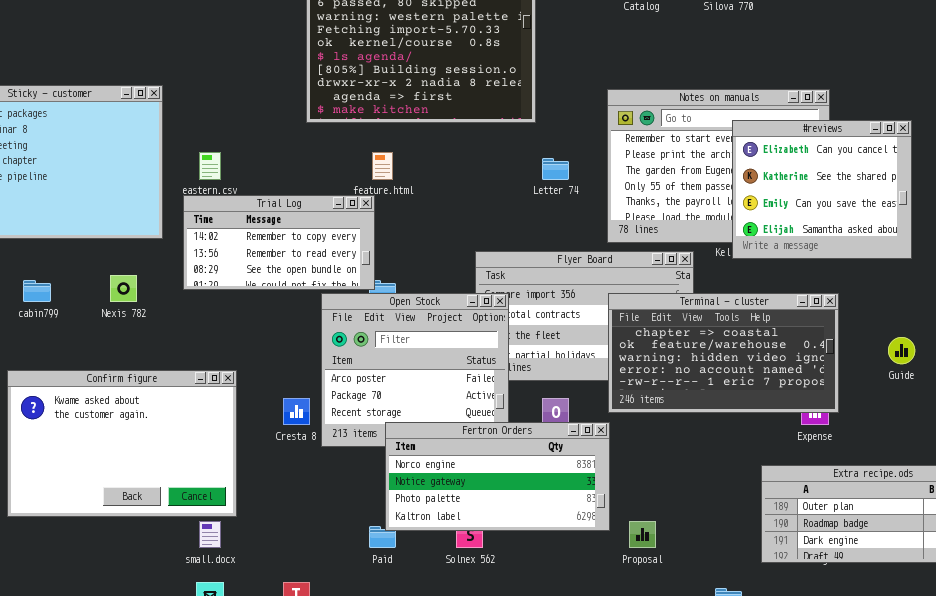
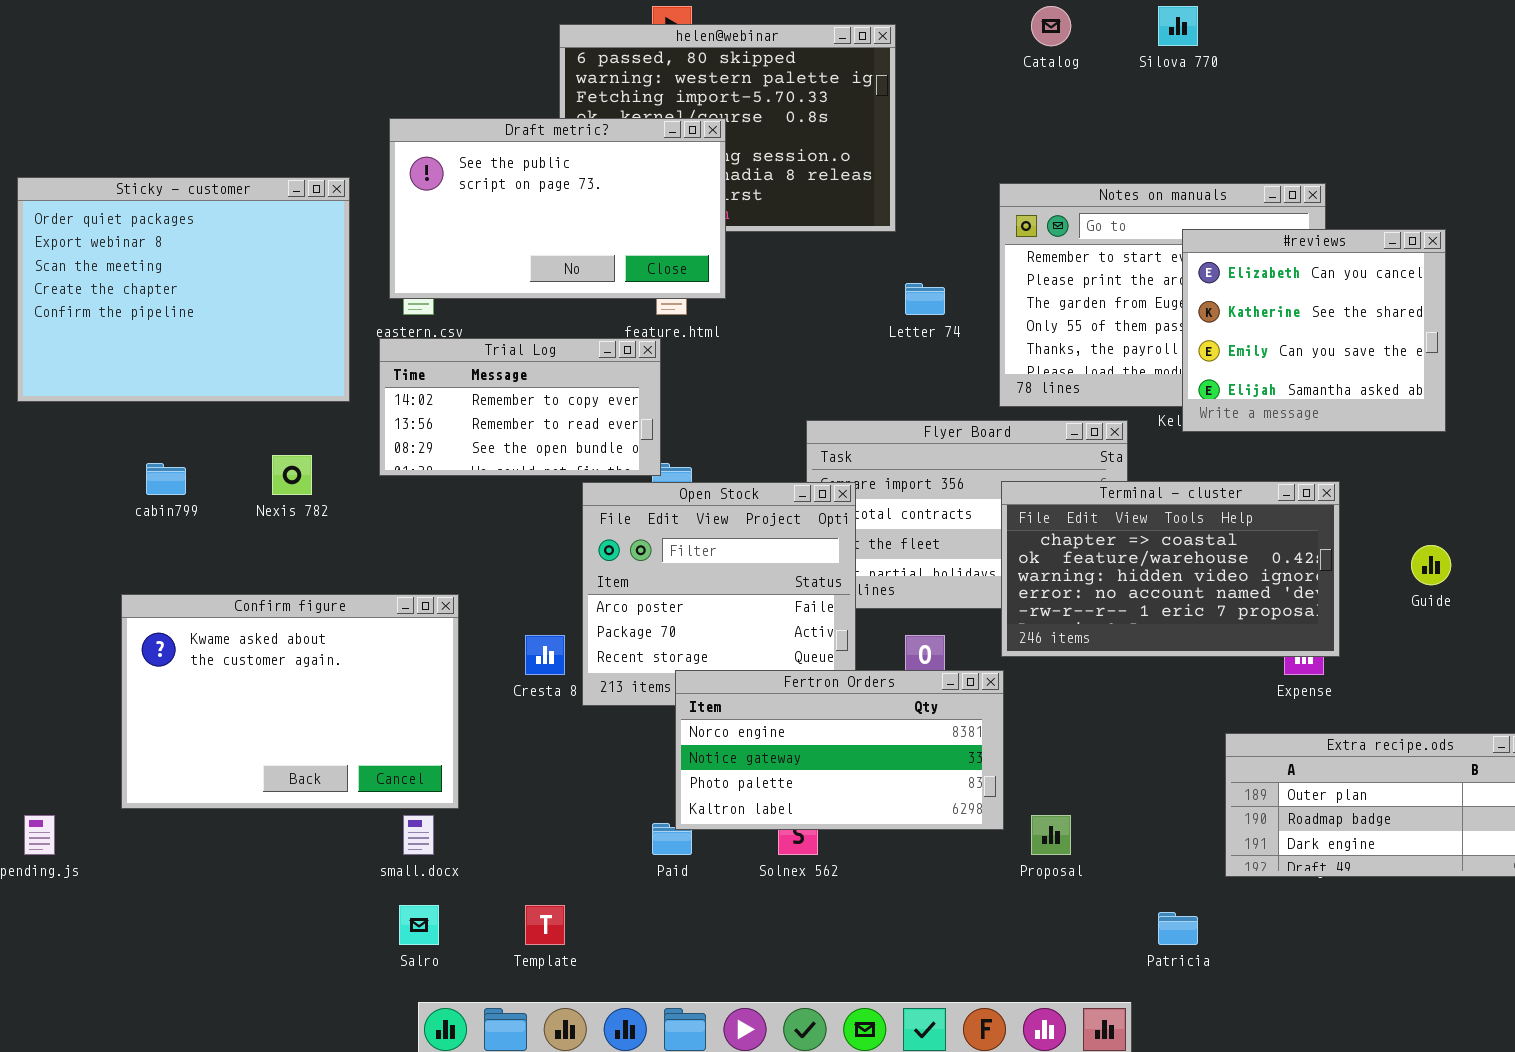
Draft metric?: none -> [389,118,726,299], opened

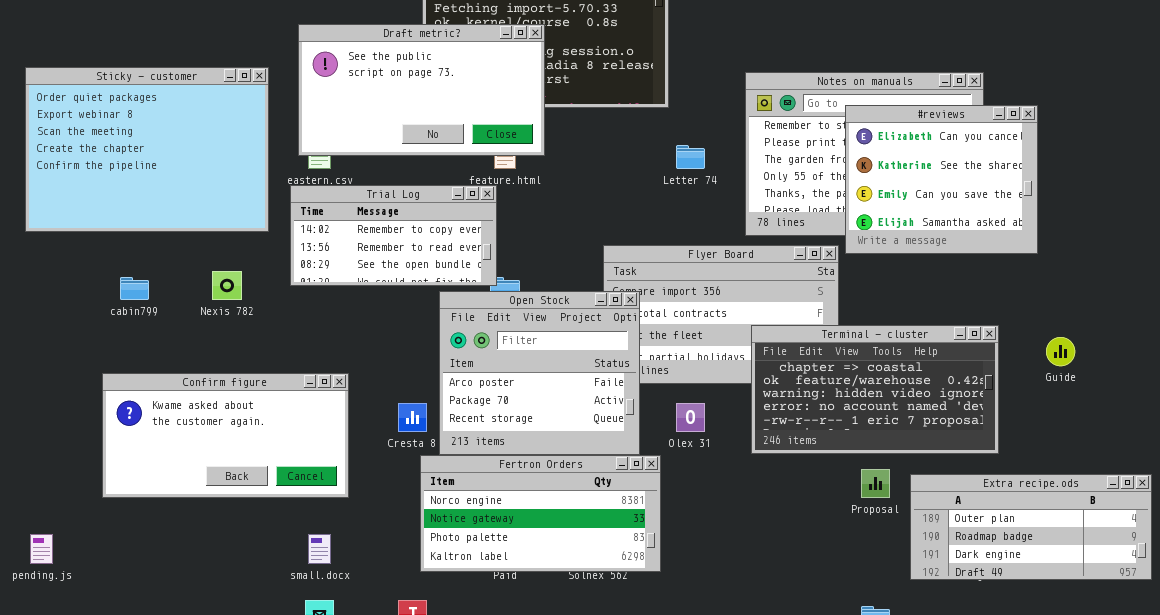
#reviews: [1182,229,1446,432] -> [845,105,1038,254], moved
Terminal - cluster: [1001,481,1340,657] -> [751,325,999,454], moved
Confirm figure: [121,594,459,809] -> [102,373,349,498], resized
Fertron Orders: [675,670,1004,830] -> [420,455,661,572], moved
Proposal: [1031,815,1071,855] -> [861,469,890,498], moved

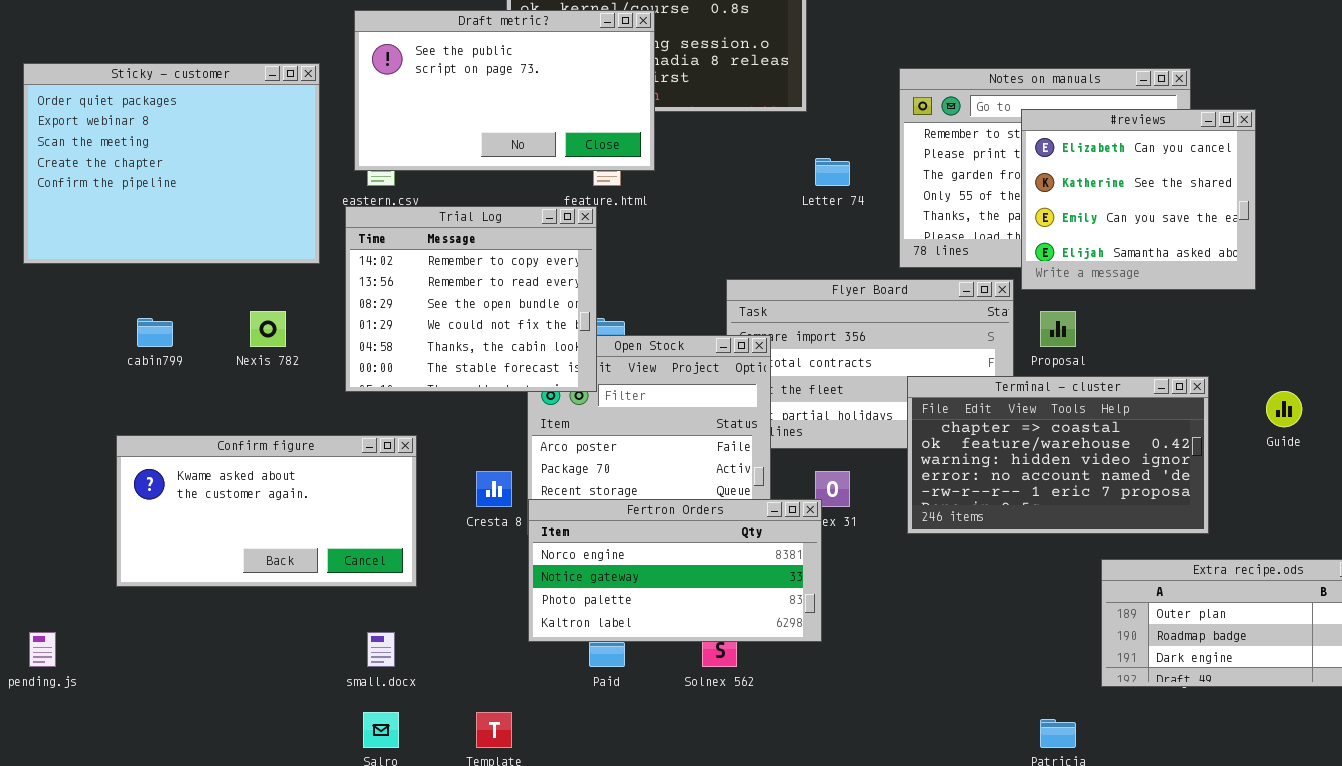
Trial Log: [290,185,497,286] -> [345,206,597,392], resized
Fertron Orders: [420,455,661,572] -> [528,499,822,642], moved
Proposal: [861,469,890,498] -> [1040,311,1076,347], moved

